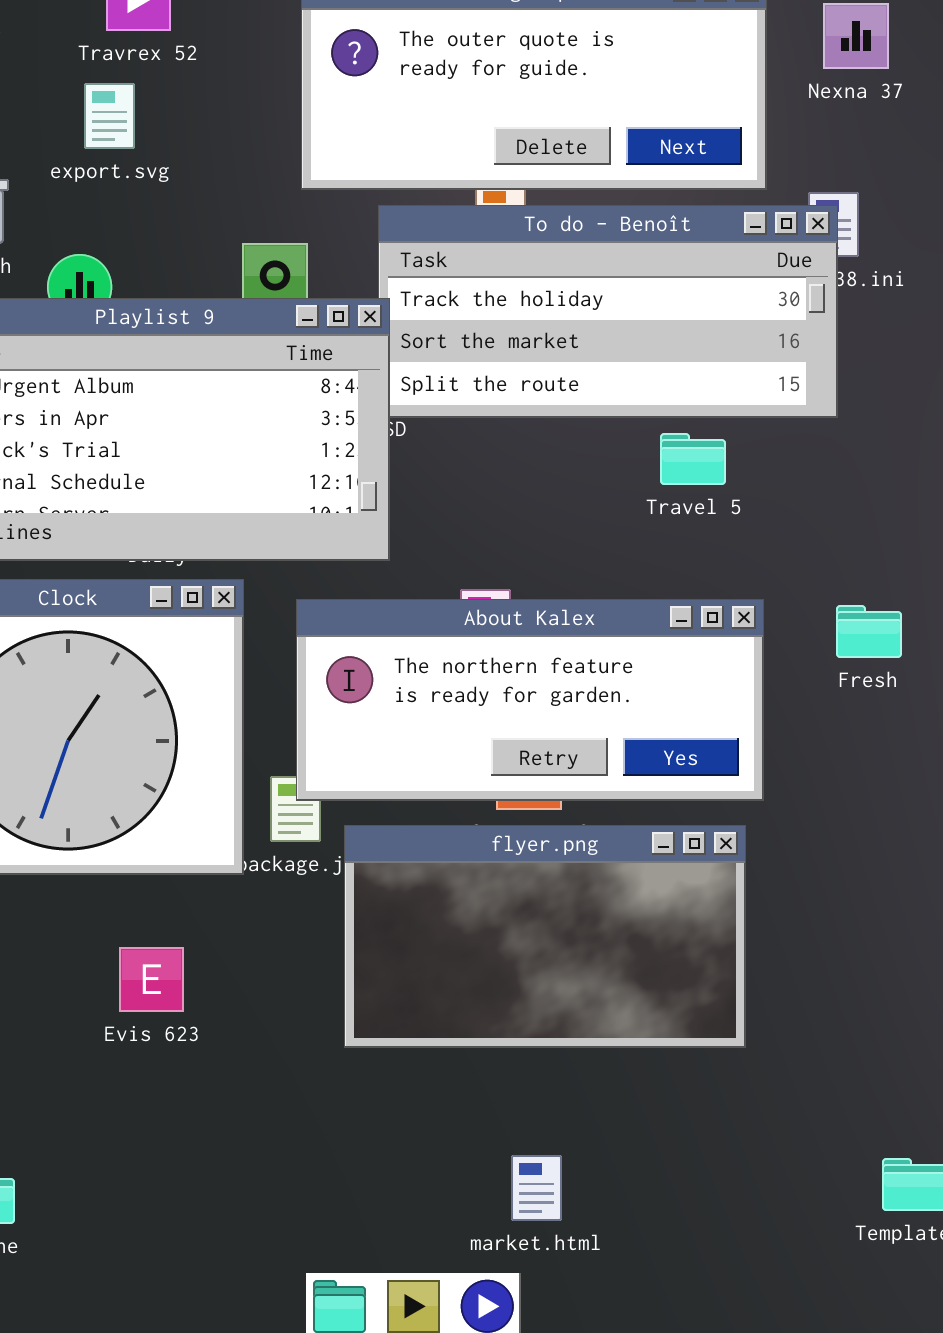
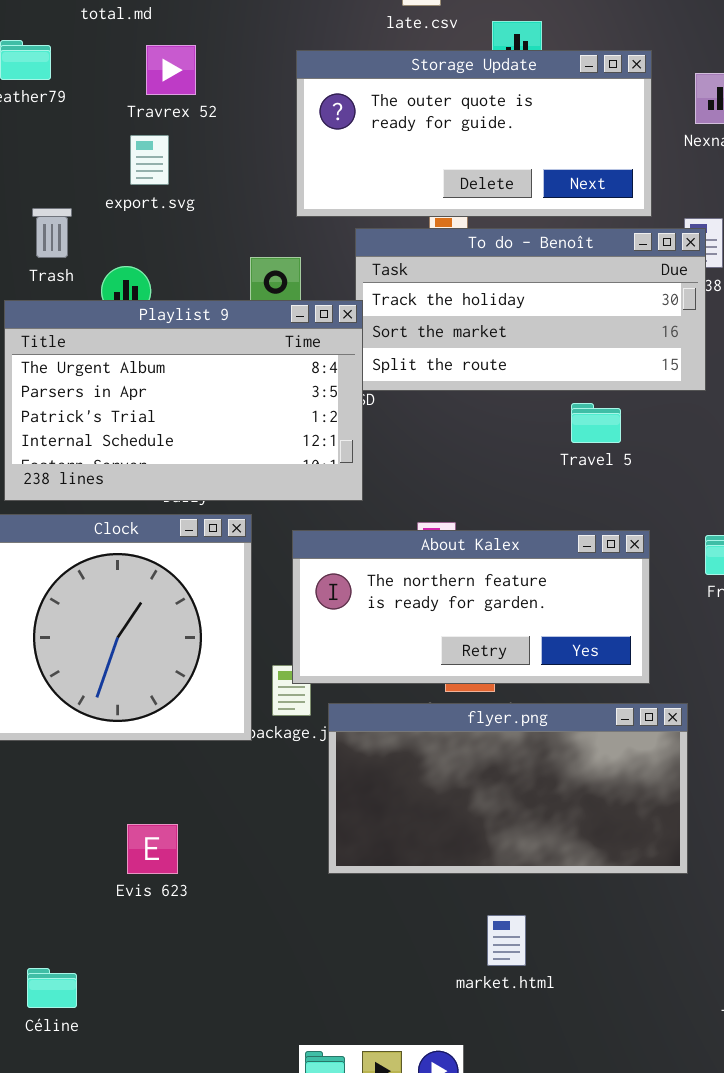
flyer.png: [344,825,746,1048] -> [328,703,688,874], resized
Evis 623: [119,947,184,1012] -> [127,824,178,874], moved
market.html: [511,1155,562,1221] -> [487,915,526,966], moved

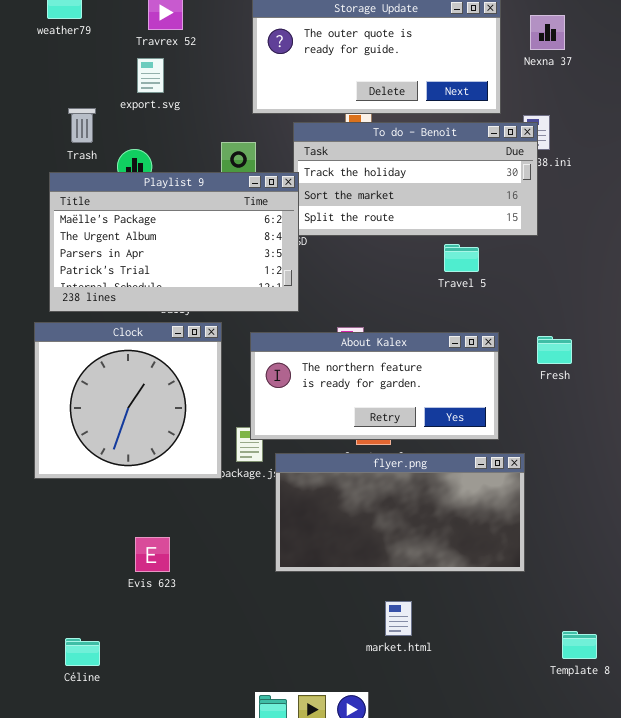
Playlist 9: [4,300,363,501] -> [49,172,299,312], scrolled up 1 row

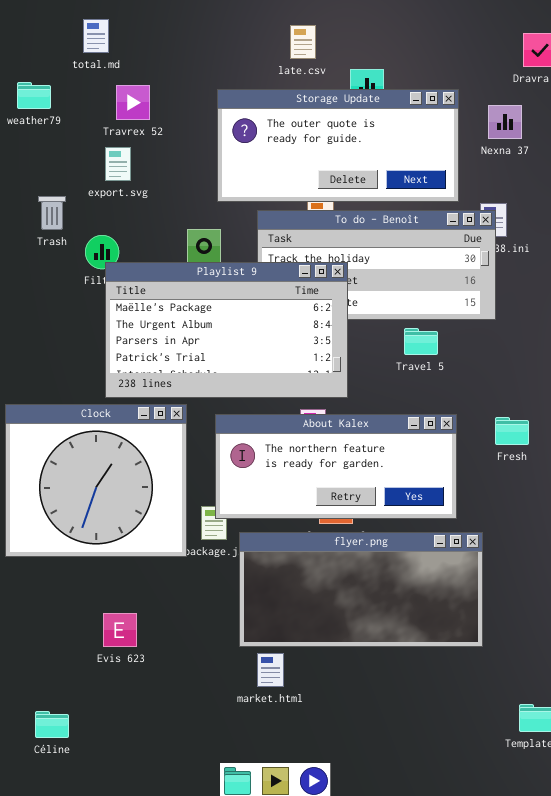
Playlist 9: [49,172,299,312] -> [105,262,348,398], moved
market.html: [385,601,412,636] -> [257,653,284,687], moved

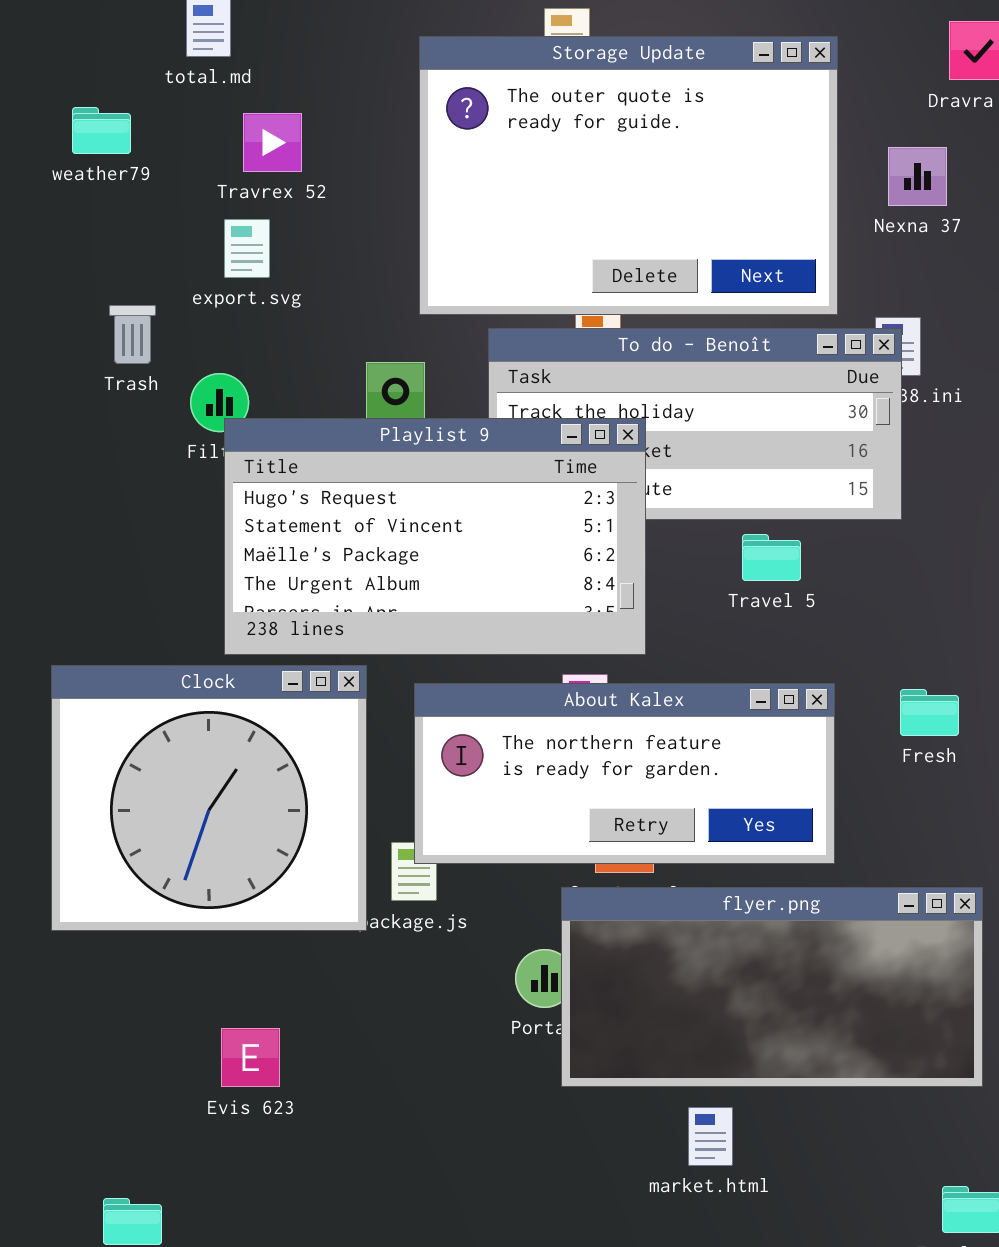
Storage Update: [217,89,459,202] -> [419,36,838,315], resized
Playlist 9: [105,262,348,398] -> [224,418,646,655], scrolled up 2 rows
flyer.png: [239,532,483,647] -> [561,887,983,1087], moved
market.html: [257,653,284,687] -> [688,1107,733,1166], moved

